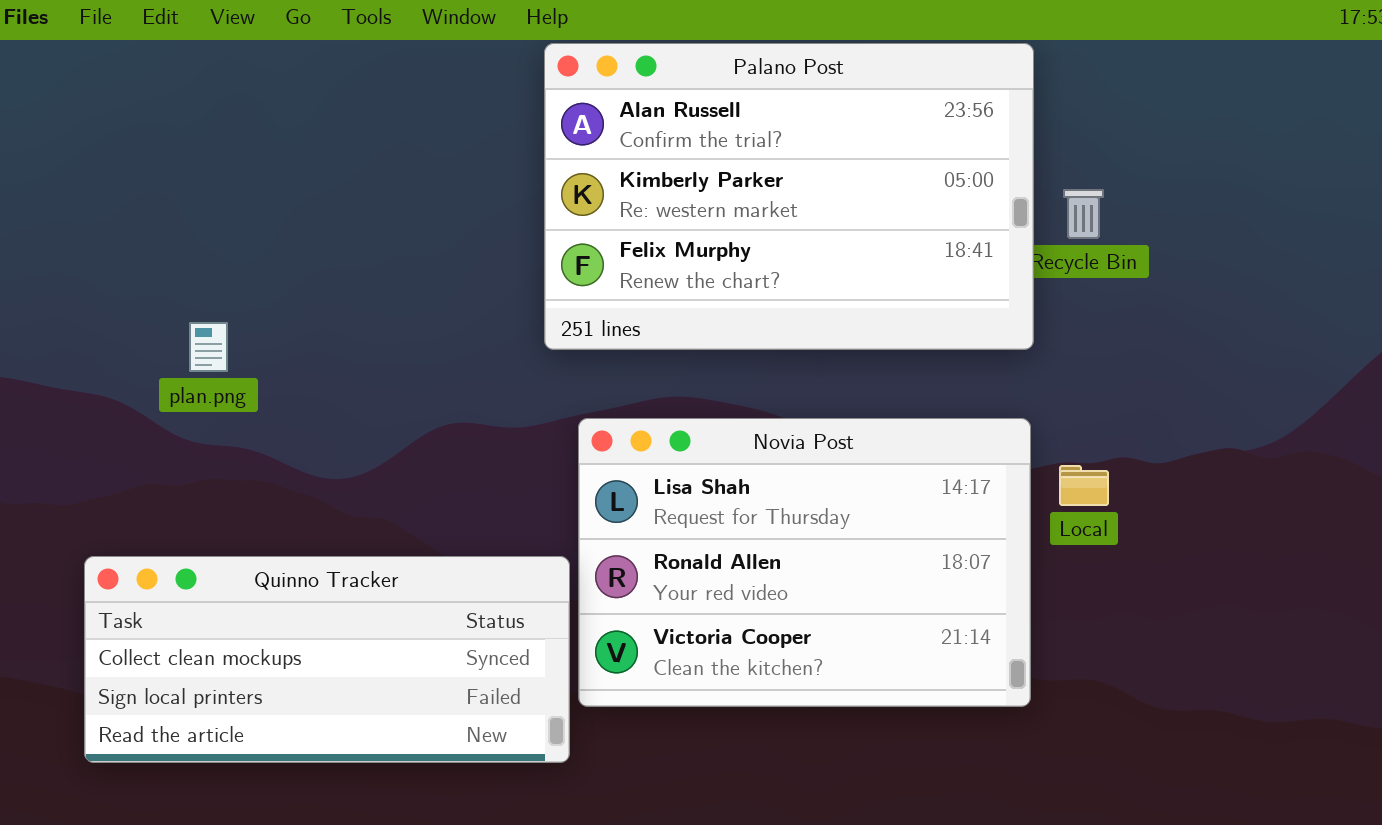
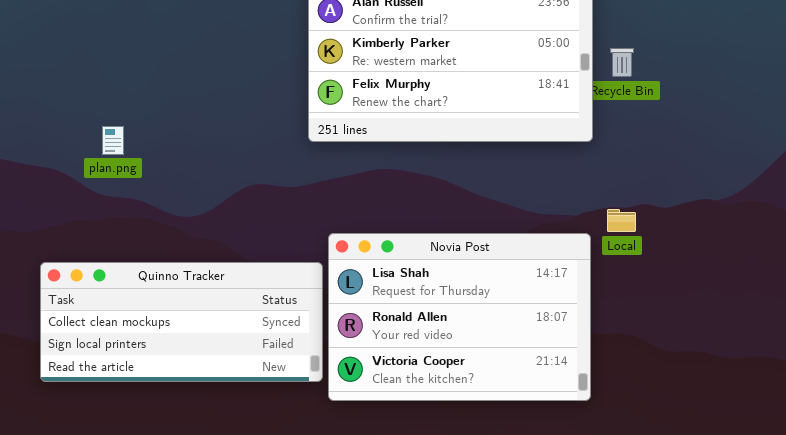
Novia Post: [578,418,1031,707] -> [328,233,591,401], moved

